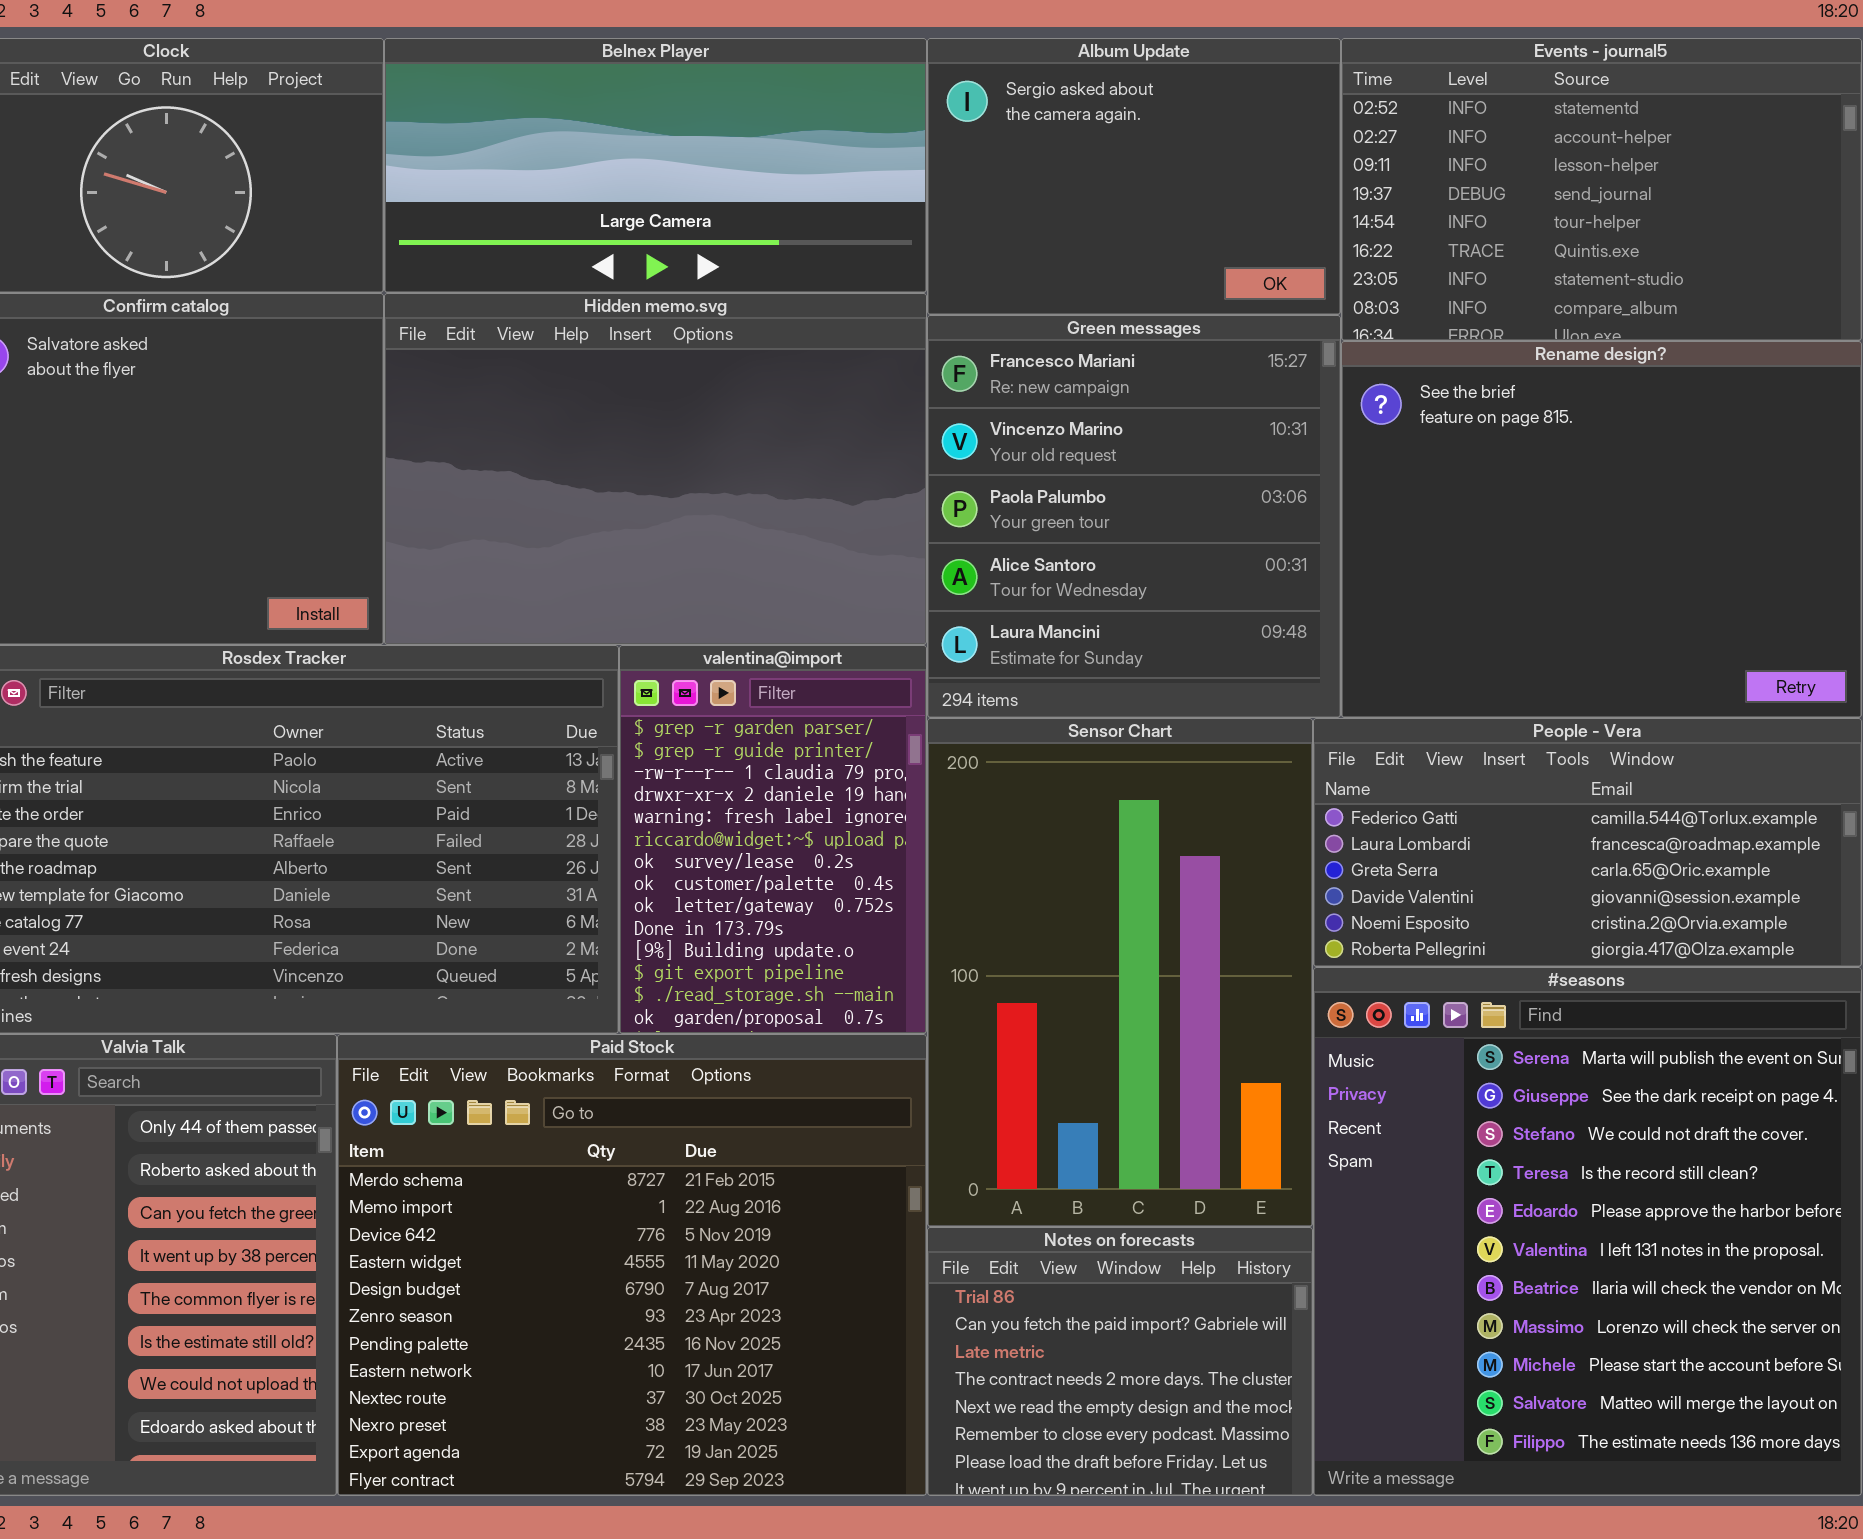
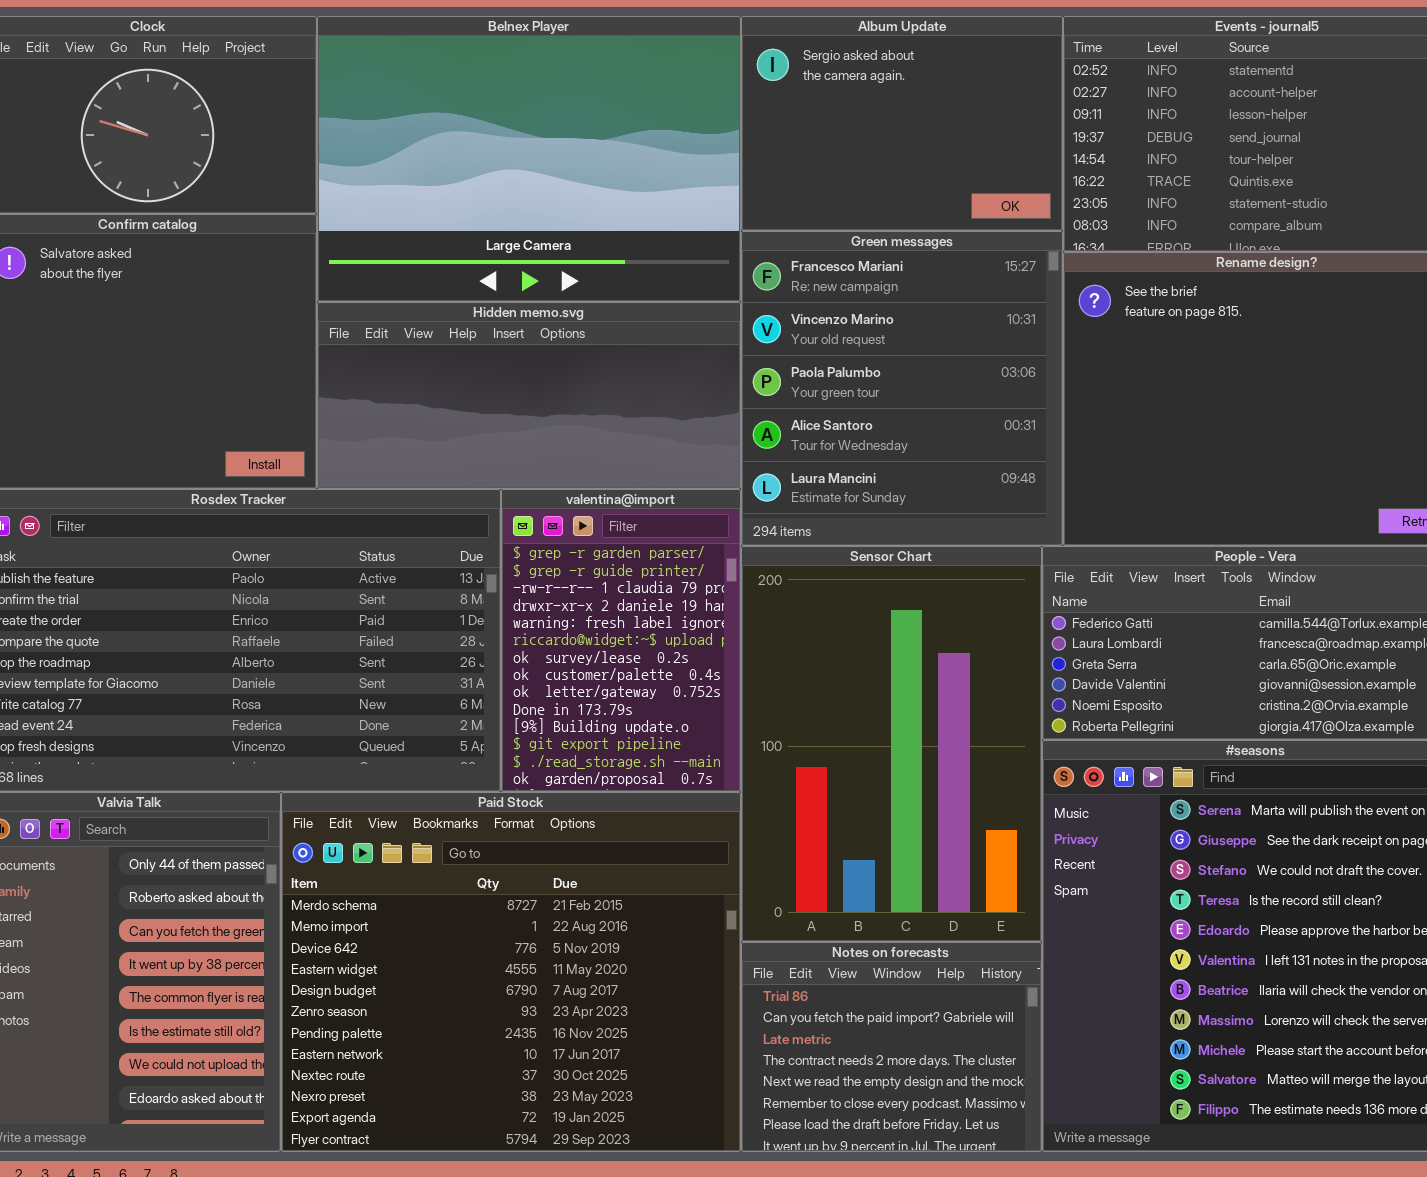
Belnex Player: [384,38,927,293] -> [317,16,741,302], resized
Hidden memo.svg: [384,293,927,645] -> [317,302,741,489], resized

